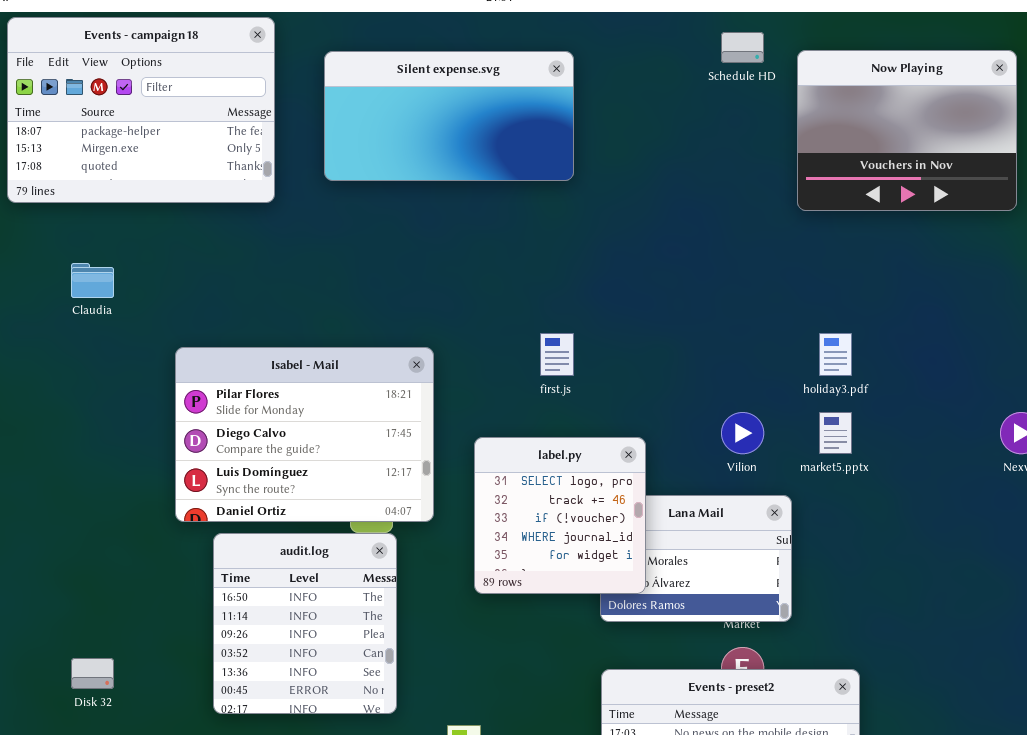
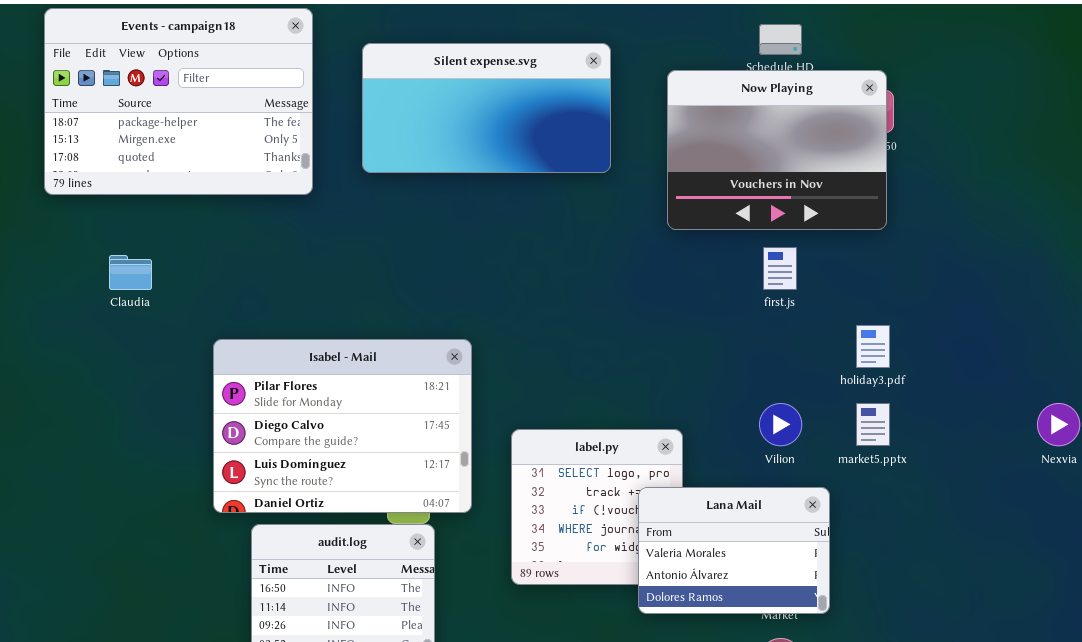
Now Playing: [797,50,1017,211] -> [667,70,887,230], moved
first.js: [540,333,574,376] -> [763,247,797,290], moved
Lana Mail: [600,495,792,622] -> [638,487,830,614], raised

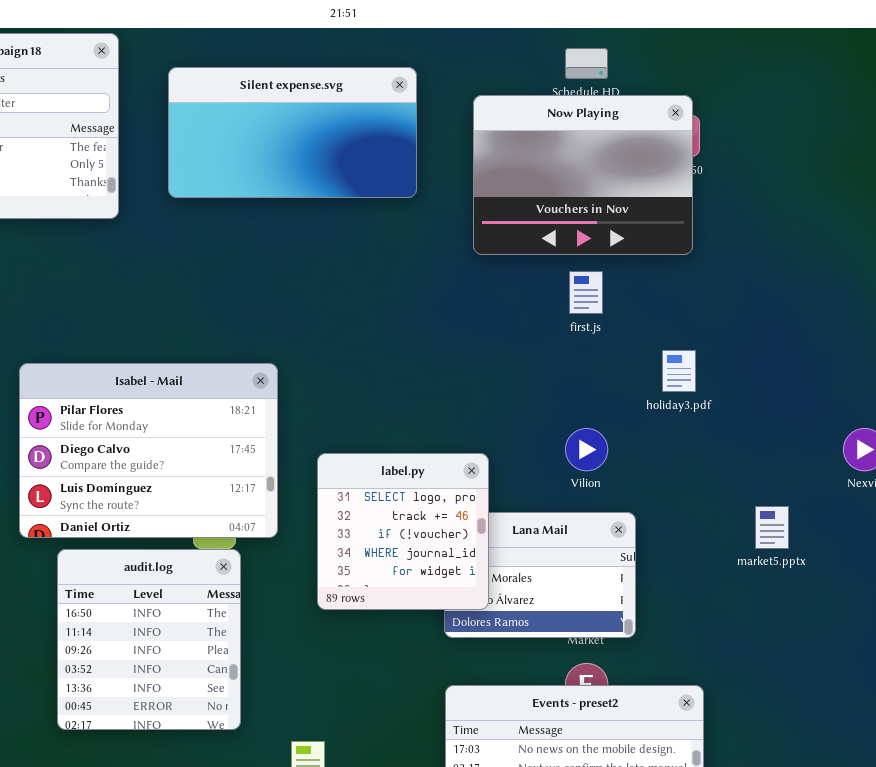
market5.pptx: [856,403,890,446] -> [755,506,789,549], moved
label.py: [511,429,683,585] -> [317,453,489,610], raised

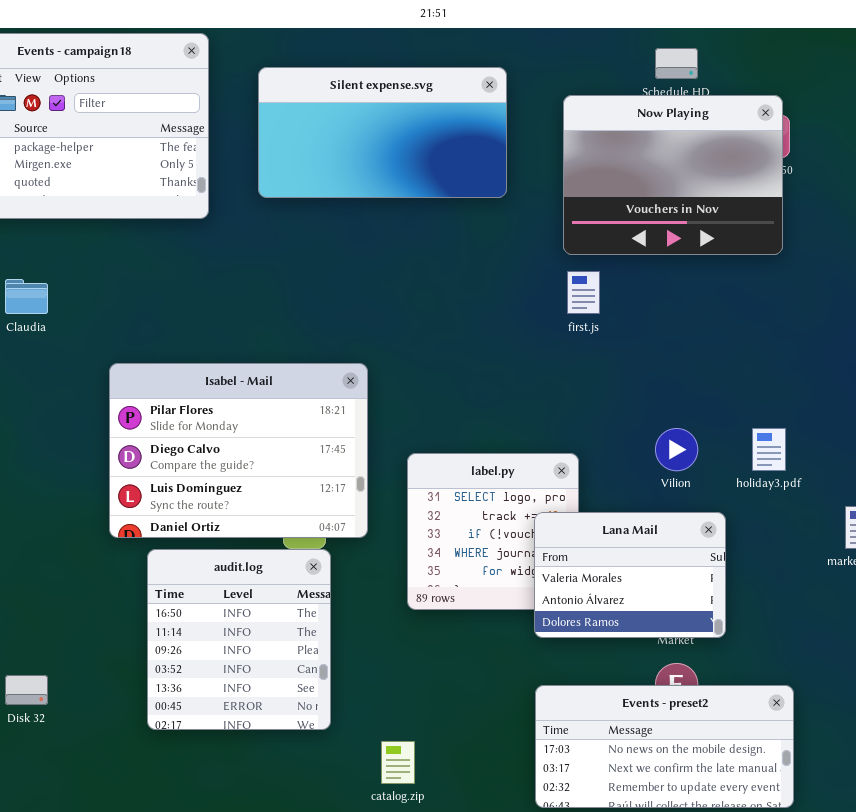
first.js: [569,271,603,314] -> [567,271,600,314], moved
holiday3.pdf: [662,350,696,392] -> [752,428,786,471], moved
Lana Mail: [444,512,636,638] -> [534,512,726,638], raised

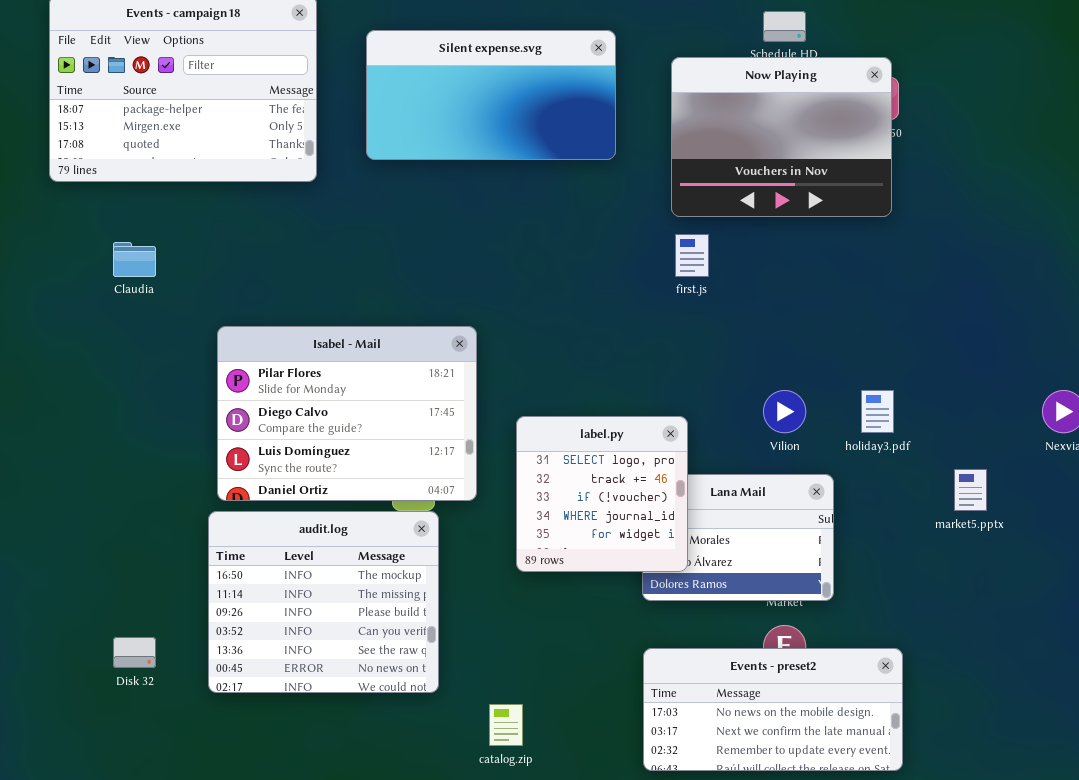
label.py: [407,453,579,610] -> [516,416,688,572], raised
audit.log: [147,549,331,730] -> [208,511,439,693], resized

